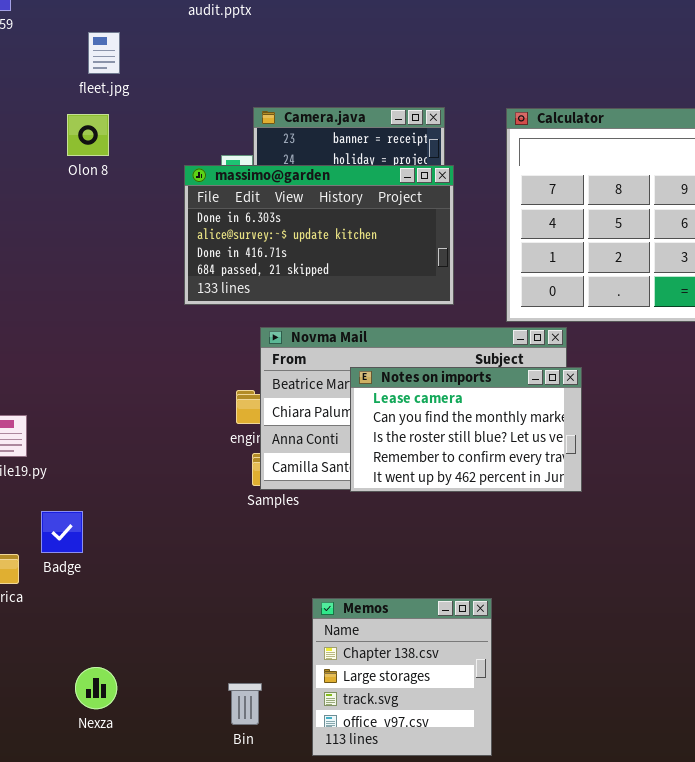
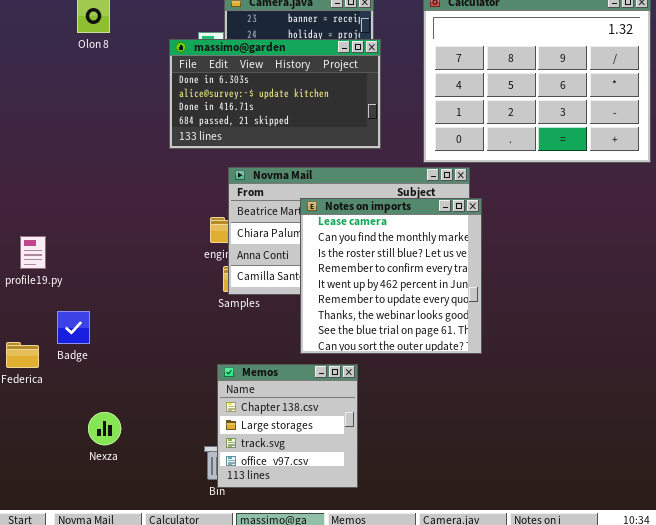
Notes on imports: [350,367,582,492] -> [300,198,482,354], resized
Memos: [312,598,492,756] -> [217,364,358,488], moved
Nexza: [75,667,117,709] -> [88,412,121,445], moved

